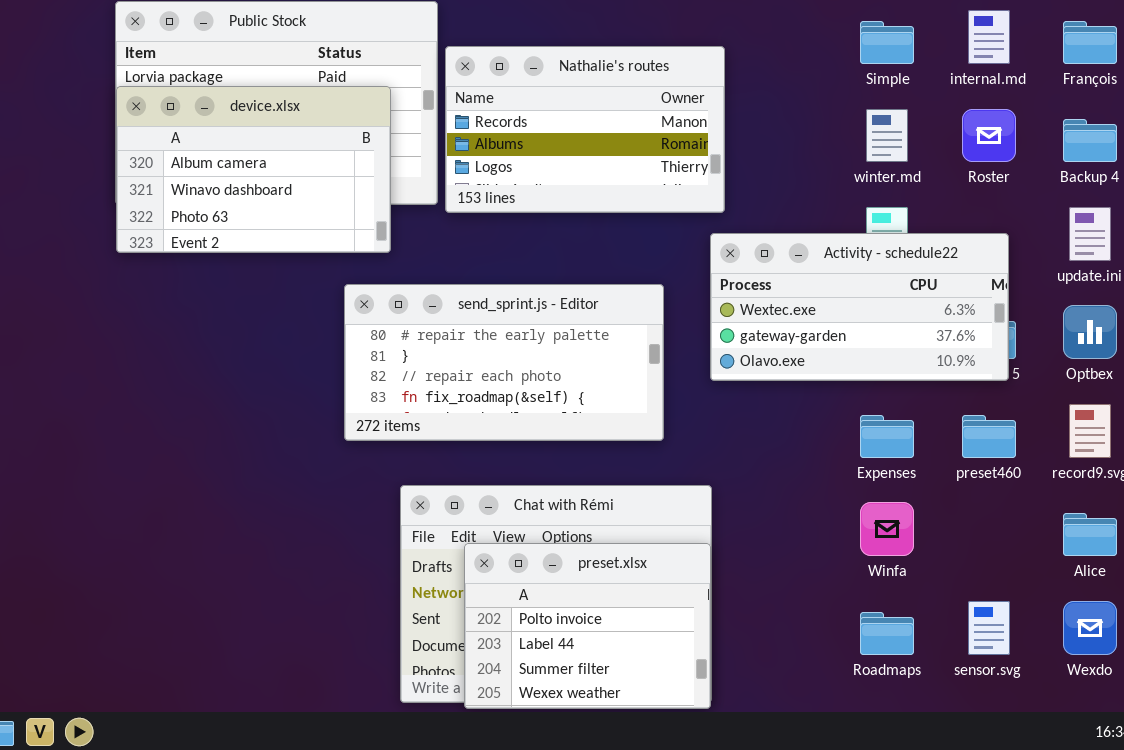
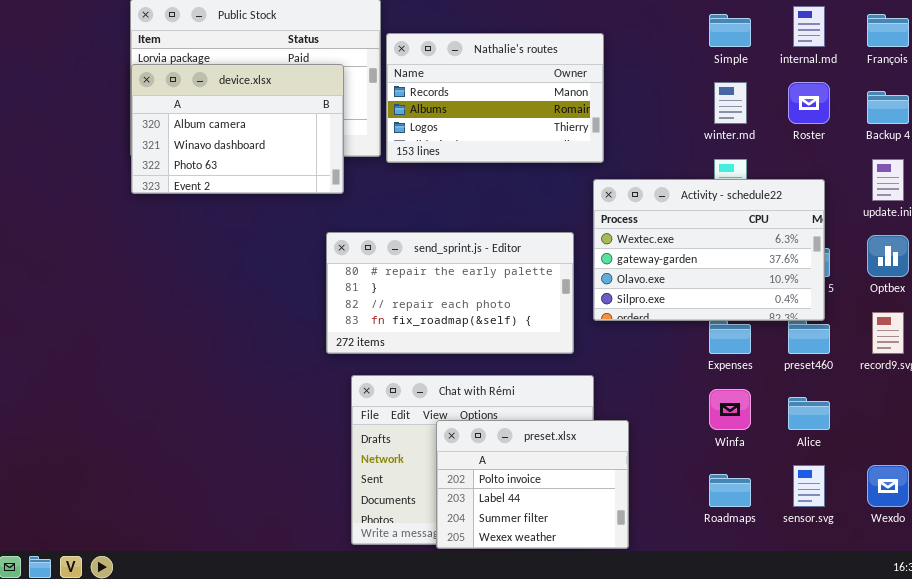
Activity - schedule22: [710,233,1009,381] -> [593,179,825,321], resized
send_sprint.js - Editor: [344,284,664,441] -> [326,232,574,354], moved
Alice: [1063,513,1117,556] -> [788,397,830,430], moved
preset.xlsx: [464,543,711,709] -> [436,420,629,549], moved

